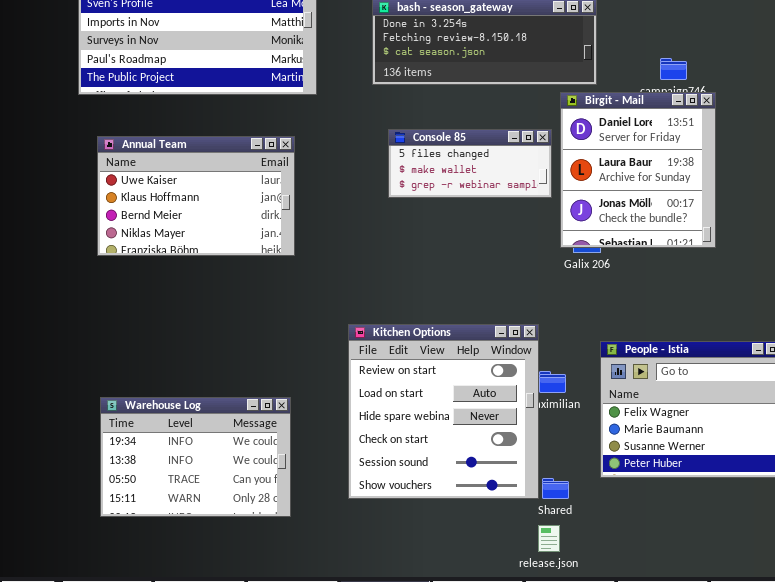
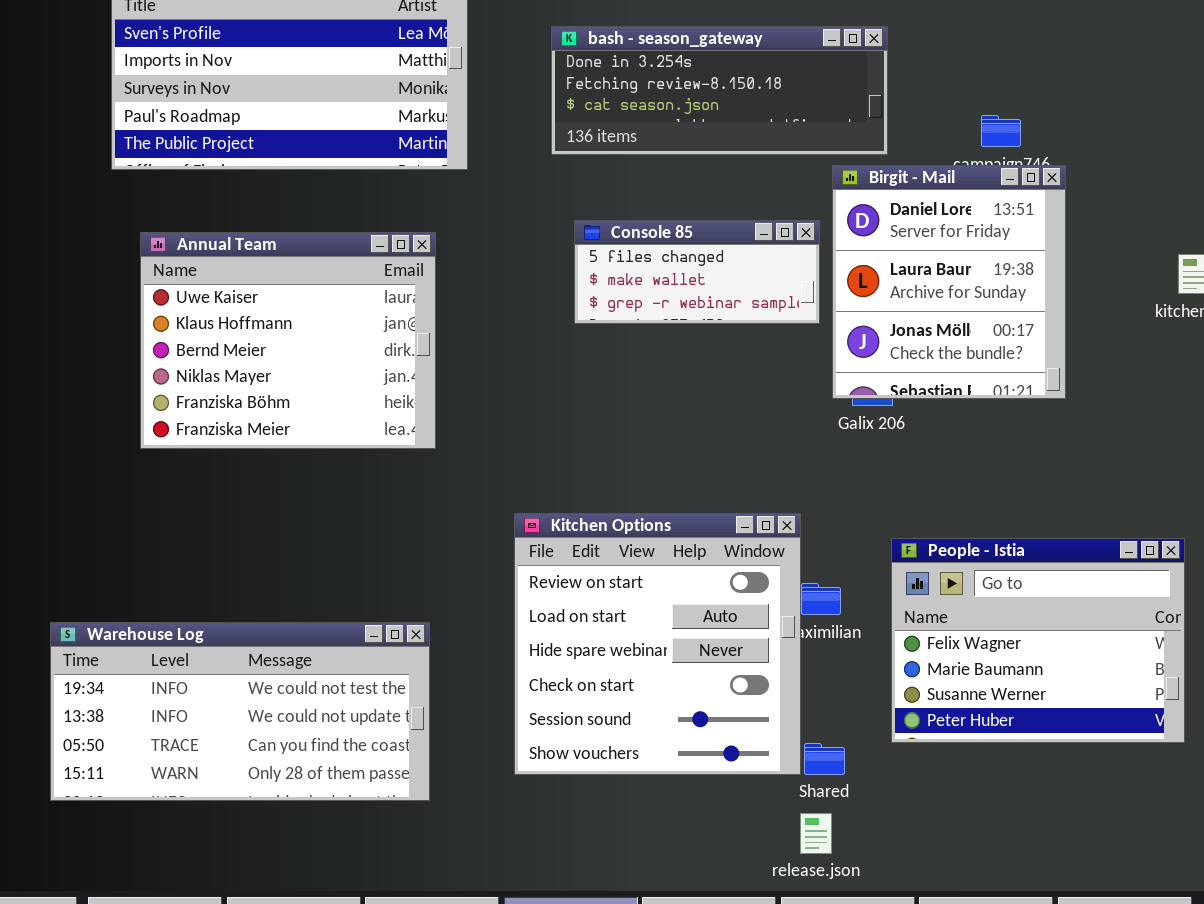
Annual Team: [97,136,295,256] -> [140,232,436,449], resized
Warehouse Log: [100,397,291,517] -> [50,622,430,801], resized

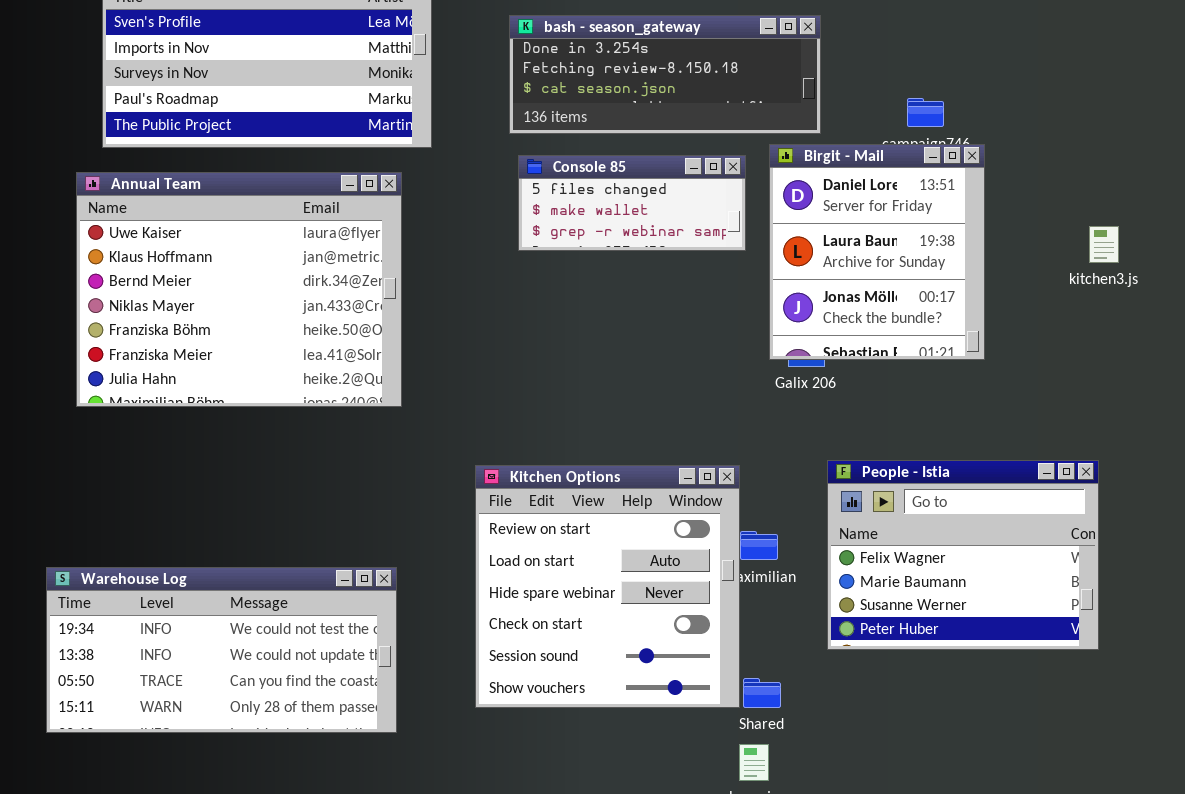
Console 85: [574,220,820,324] -> [518,155,746,251], moved
Annual Team: [140,232,436,449] -> [76,172,402,407], resized
People - Istia: [891,538,1185,743] -> [827,460,1099,650], moved

